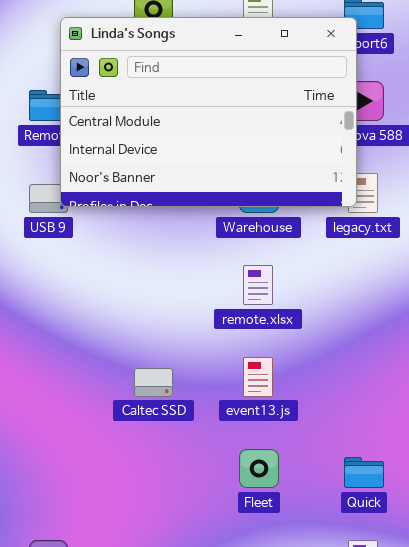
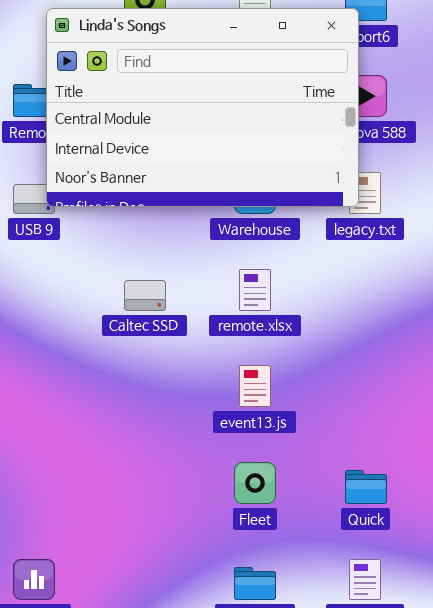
Caltec SSD: [134,368,173,397] -> [124,280,166,311], moved

